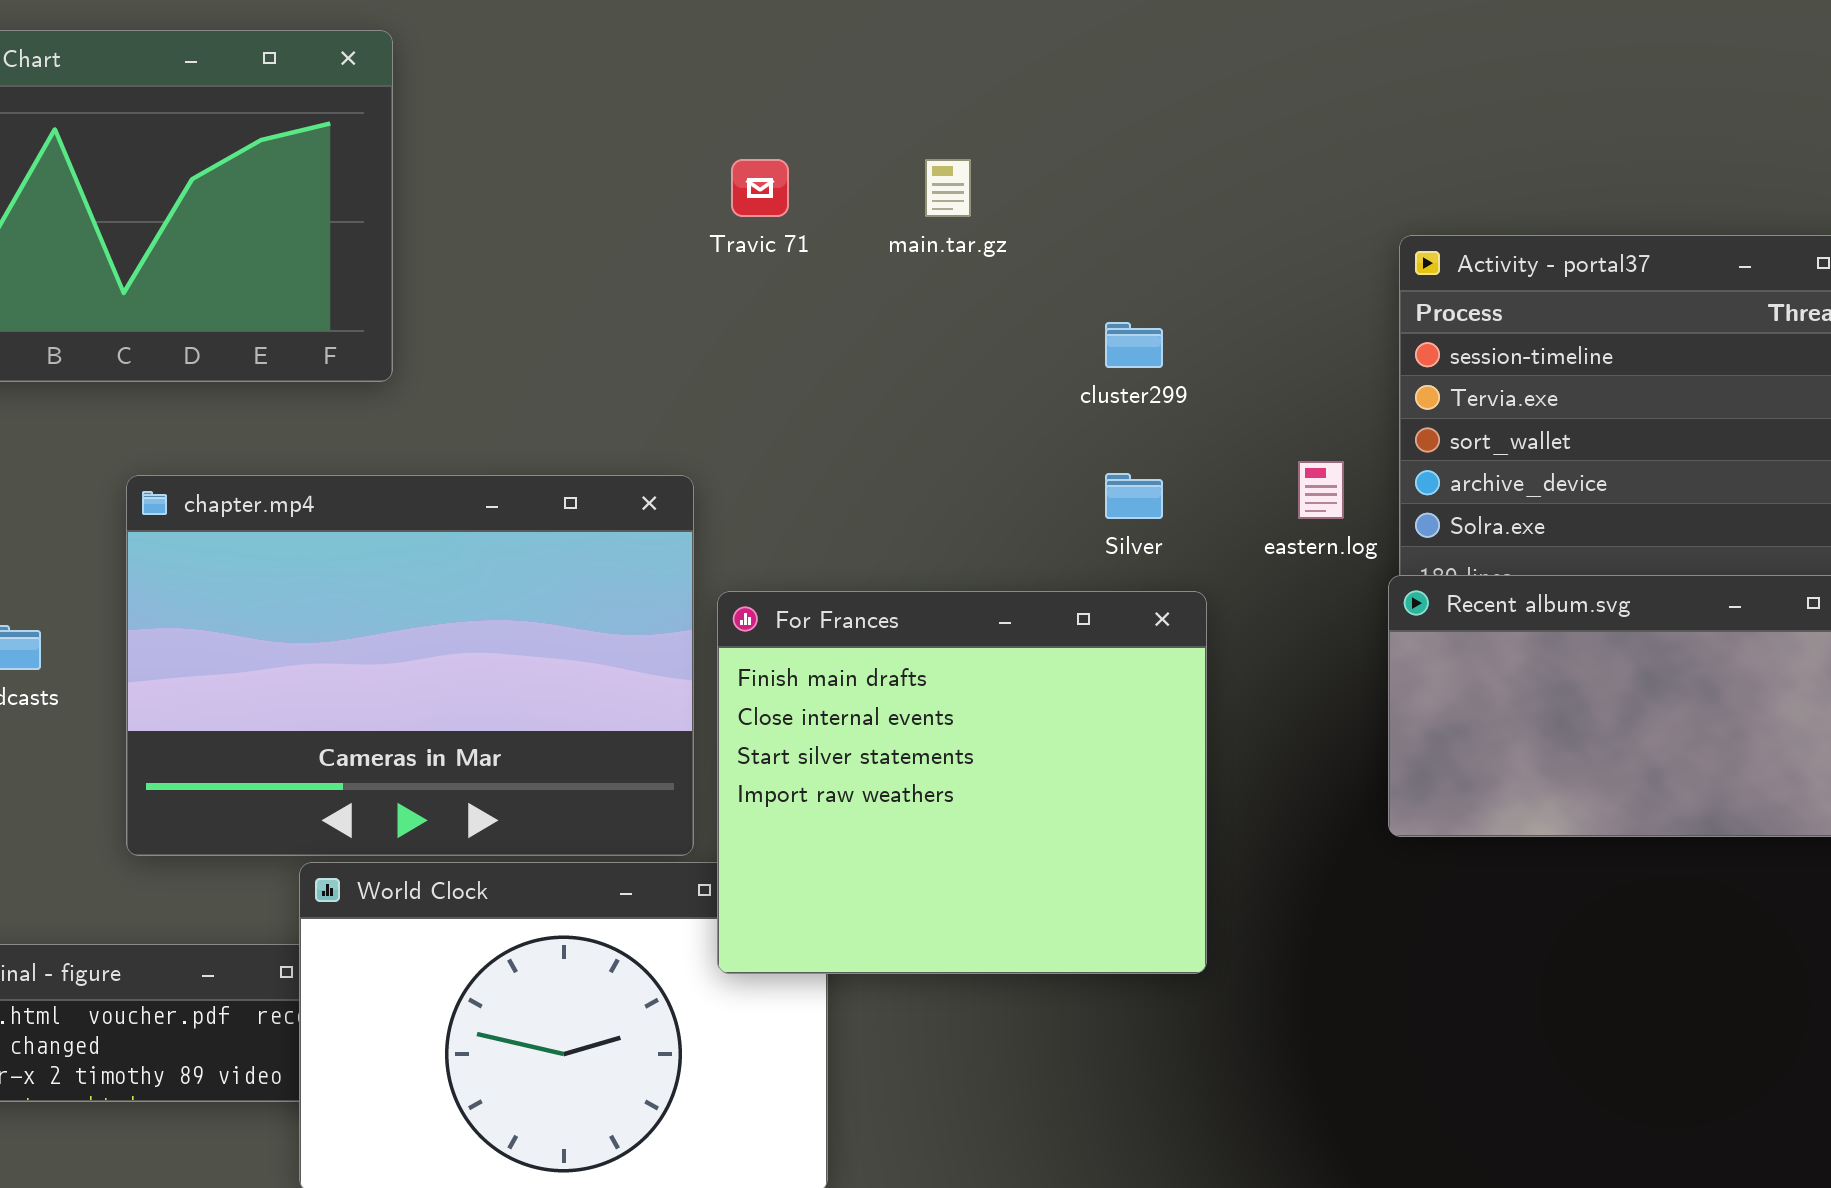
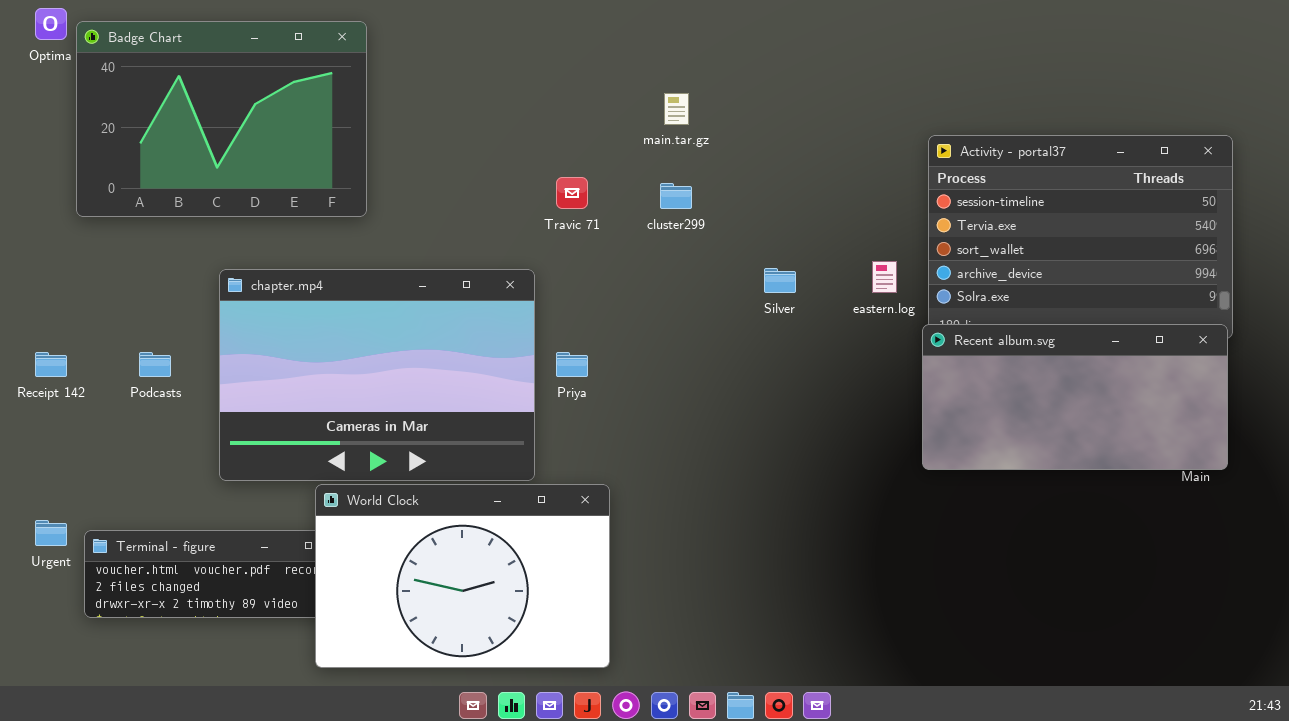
Travic 71: [731,159,789,217] -> [556,177,588,209], moved
cluster299: [1105,322,1163,368] -> [660,183,692,209], moved
For Frances: [717,591,1207,974] -> none, closed

